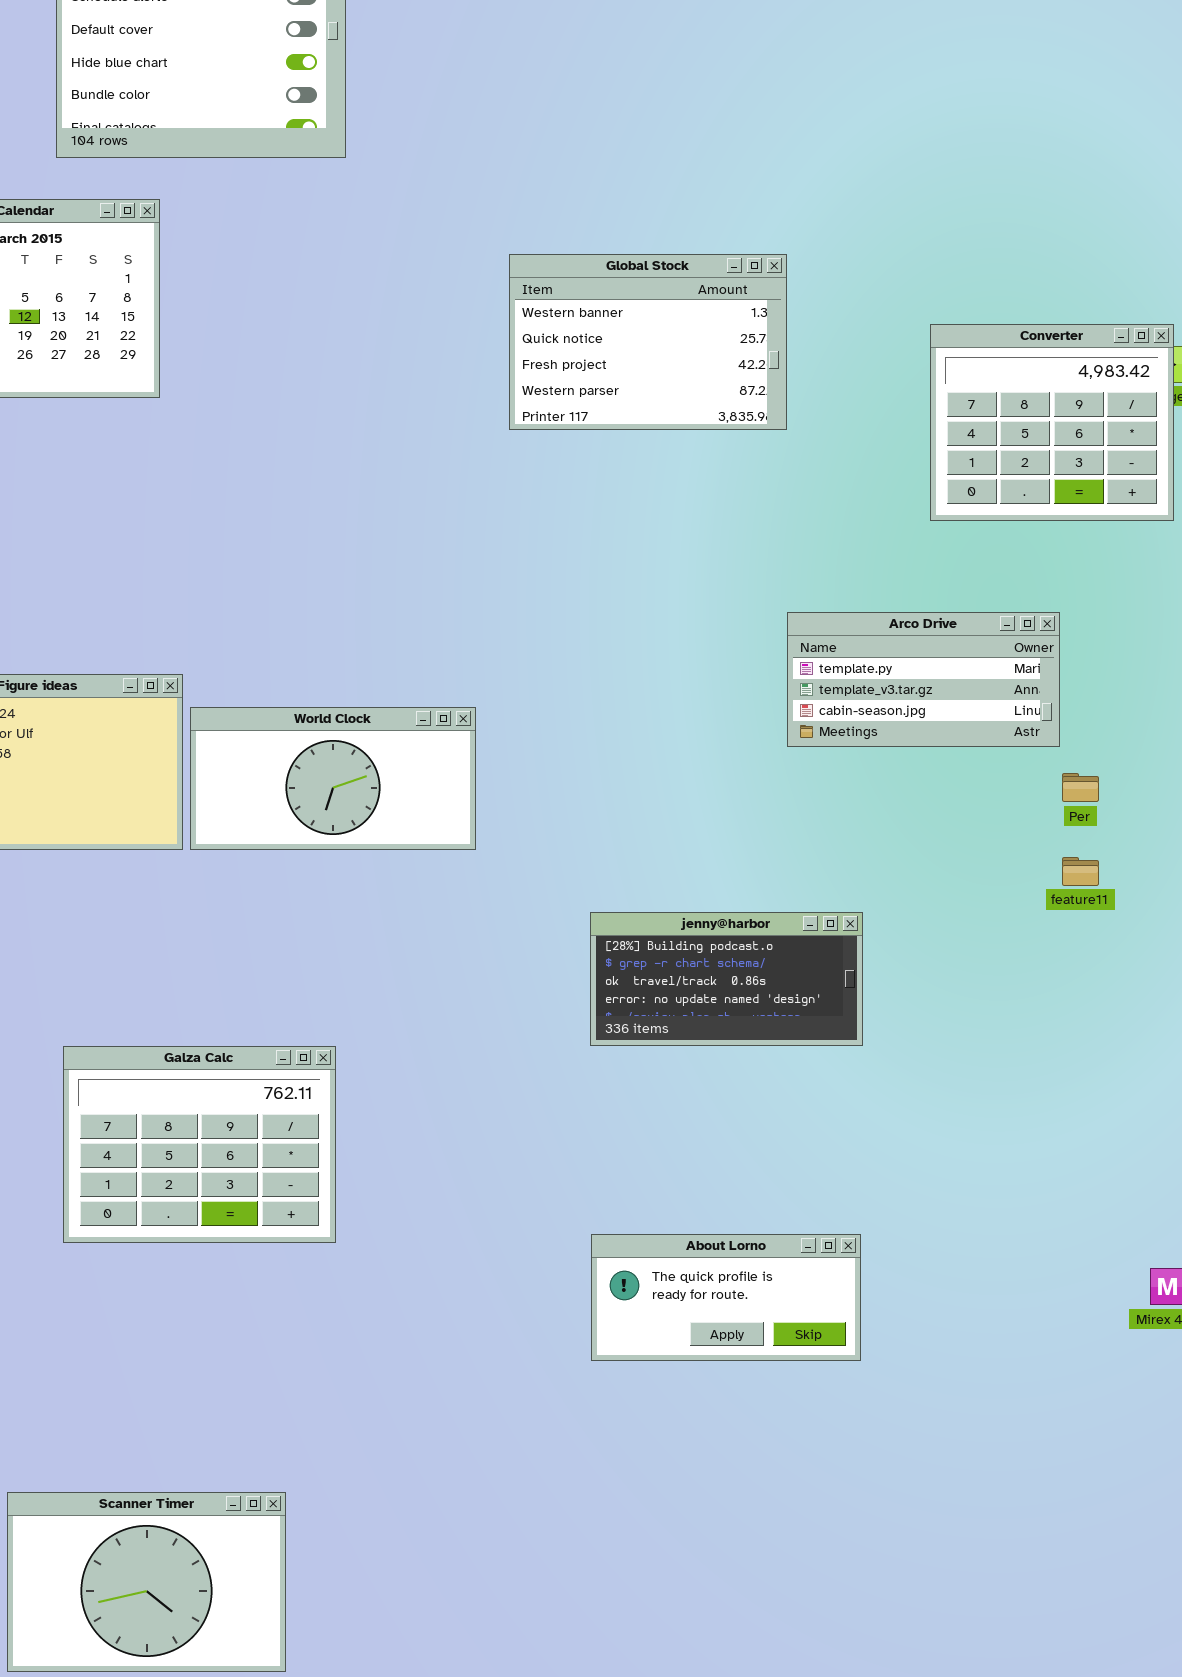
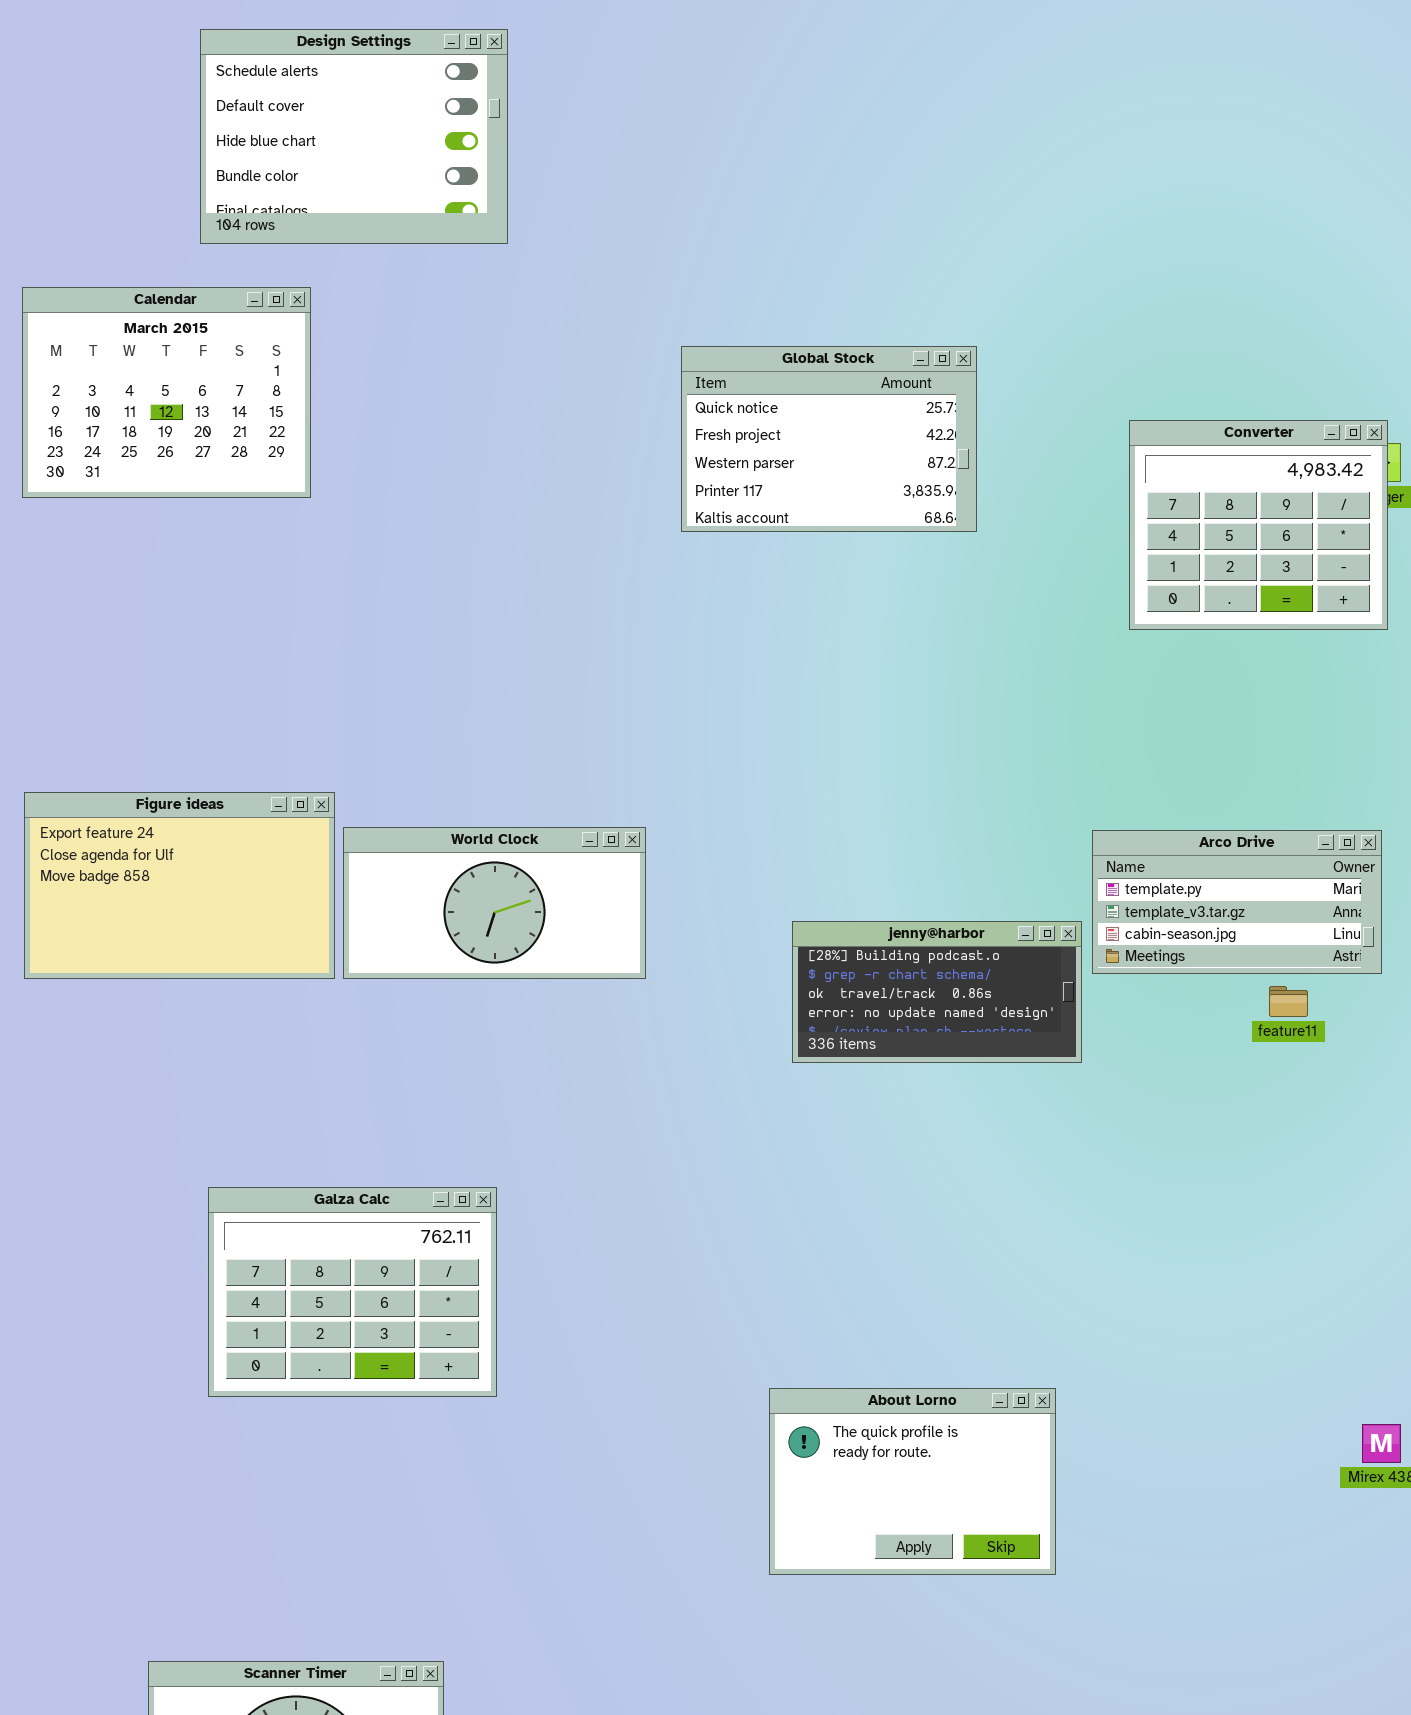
Global Stock: [509,254,787,430] -> [681,346,977,532], scrolled down 1 row
Arco Drive: [787,612,1060,747] -> [1092,830,1382,974], moved
jenny@harbor: [590,912,863,1046] -> [792,921,1082,1063], moved
About Lorno: [591,1234,861,1361] -> [769,1388,1056,1575], resized

